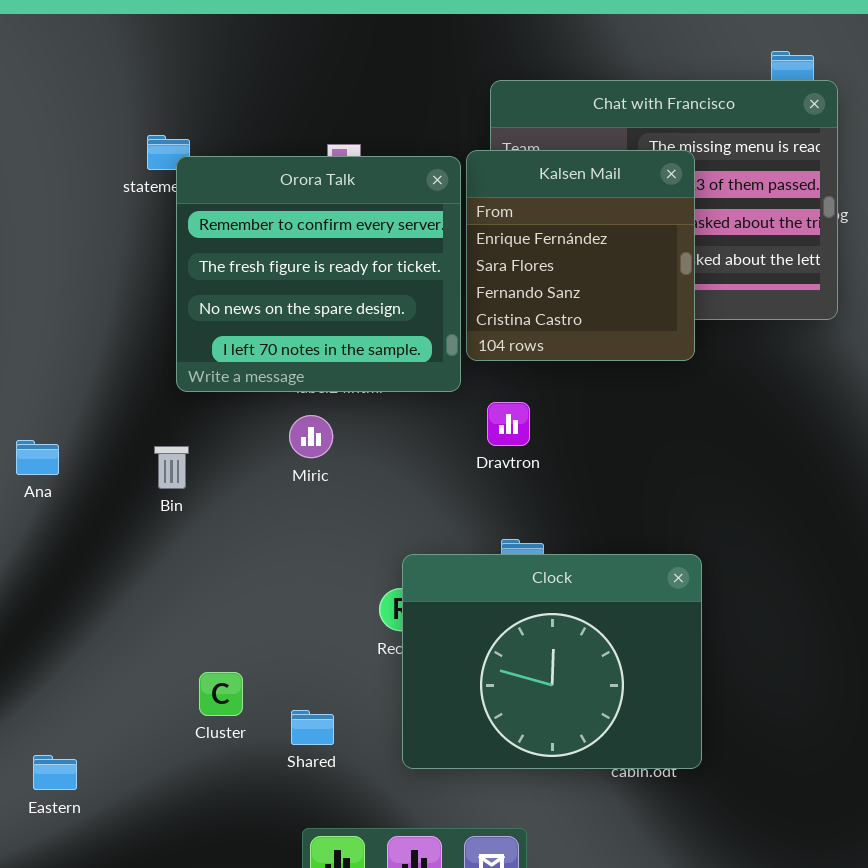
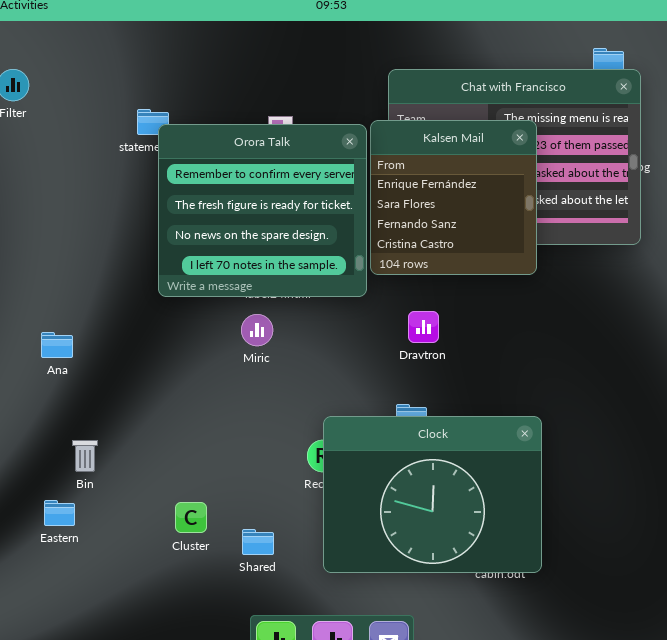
Dravtron: [487,402,530,446] -> [408,311,439,343], moved
Bin: [154,446,189,489] -> [72,440,98,472], moved
Eastern: [33,755,77,790] -> [44,500,75,526], moved

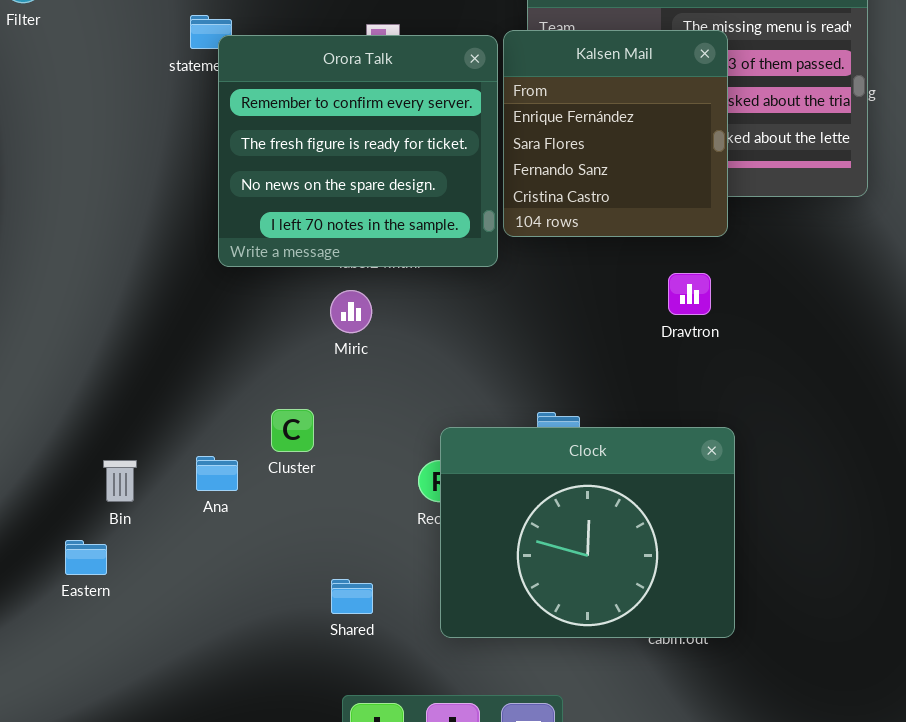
Dravtron: [408,311,439,343] -> [668,273,711,315], moved
Ana: [41,332,73,358] -> [196,456,238,491], moved
Cluster: [175,502,207,533] -> [271,409,314,452], moved

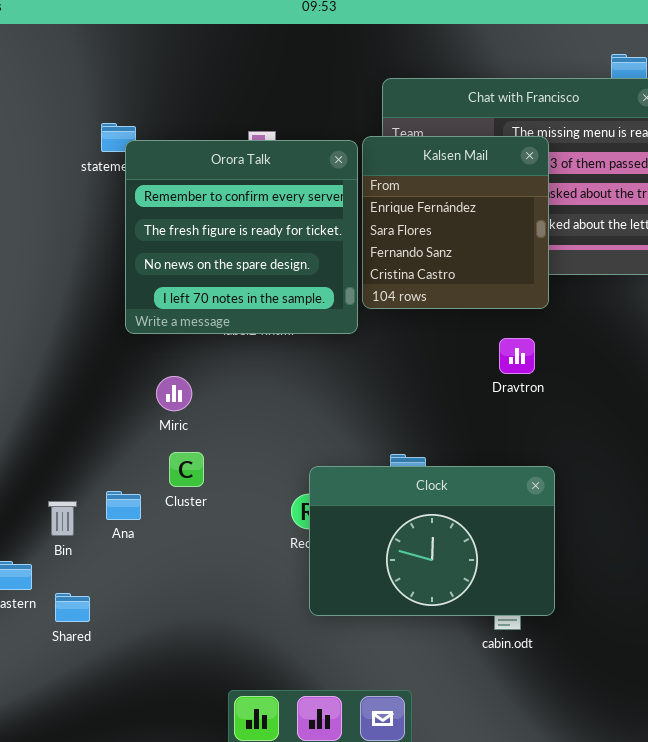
Miric: [330,290,372,333] -> [156,376,192,411], moved
Clock: [440,427,735,638] -> [309,466,555,616], resized
Bin: [103,460,137,502] -> [48,501,77,536], moved
Shared: [331,579,373,614] -> [55,593,90,622], moved

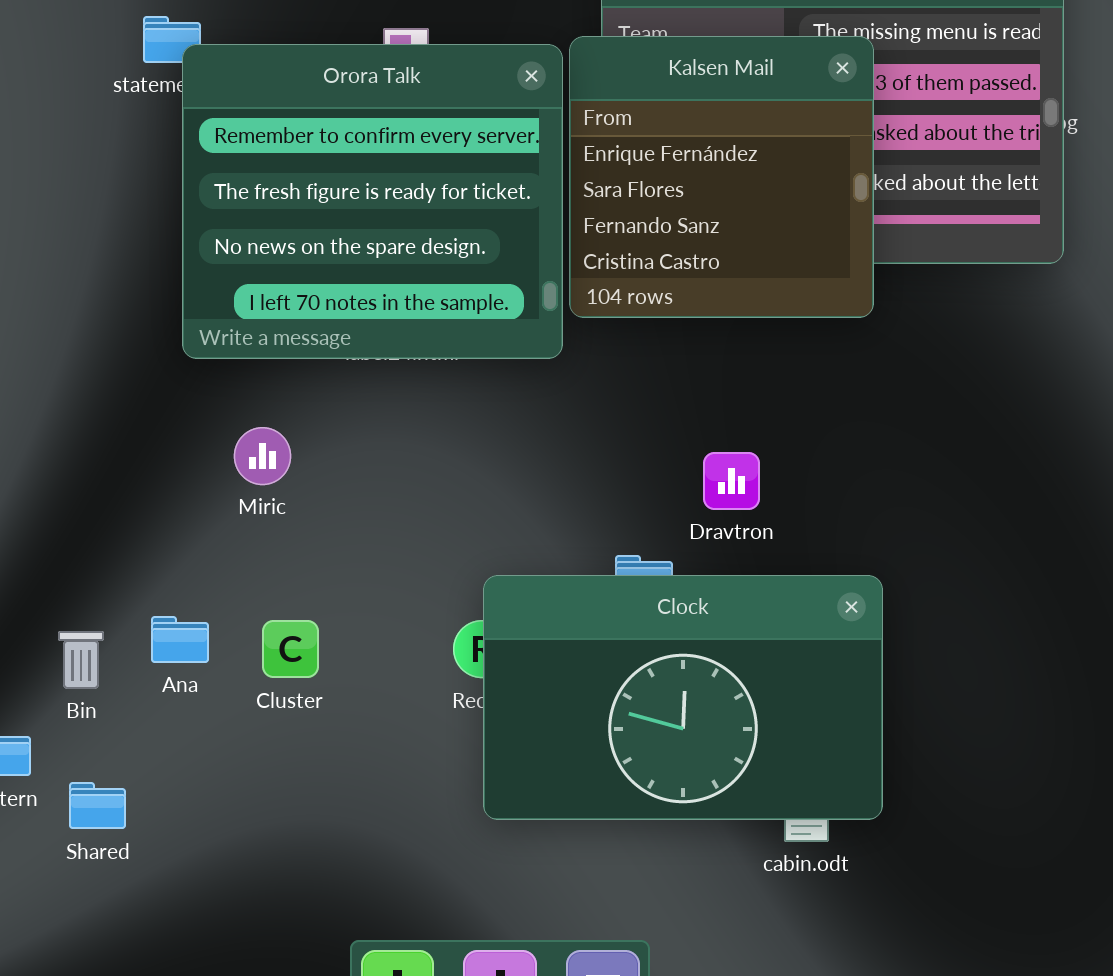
Dravtron: [499,338,535,374] -> [703,452,760,510], moved
Cluster: [169,452,204,487] -> [262,620,319,678], moved

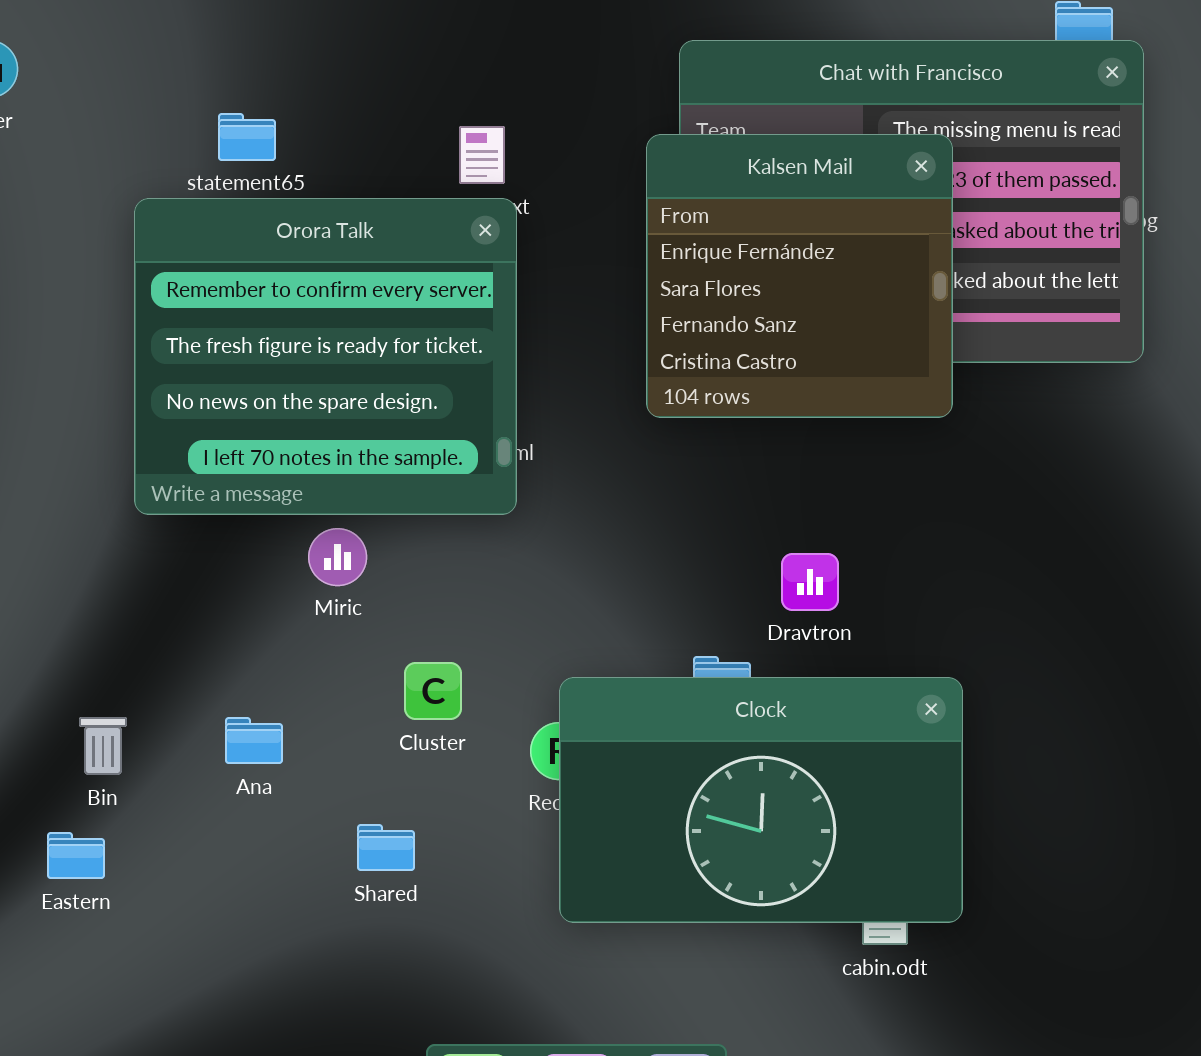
Orora Talk: [182,44,563,359] -> [134,198,517,515], moved
Cluster: [262,620,319,678] -> [404,662,462,720], moved
Bin: [58,631,104,689] -> [79,717,127,775], moved
Shared: [69,782,126,829] -> [357,824,415,871], moved

